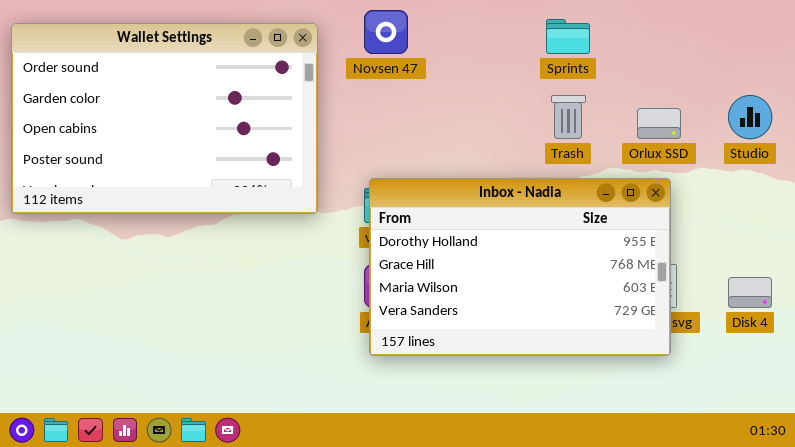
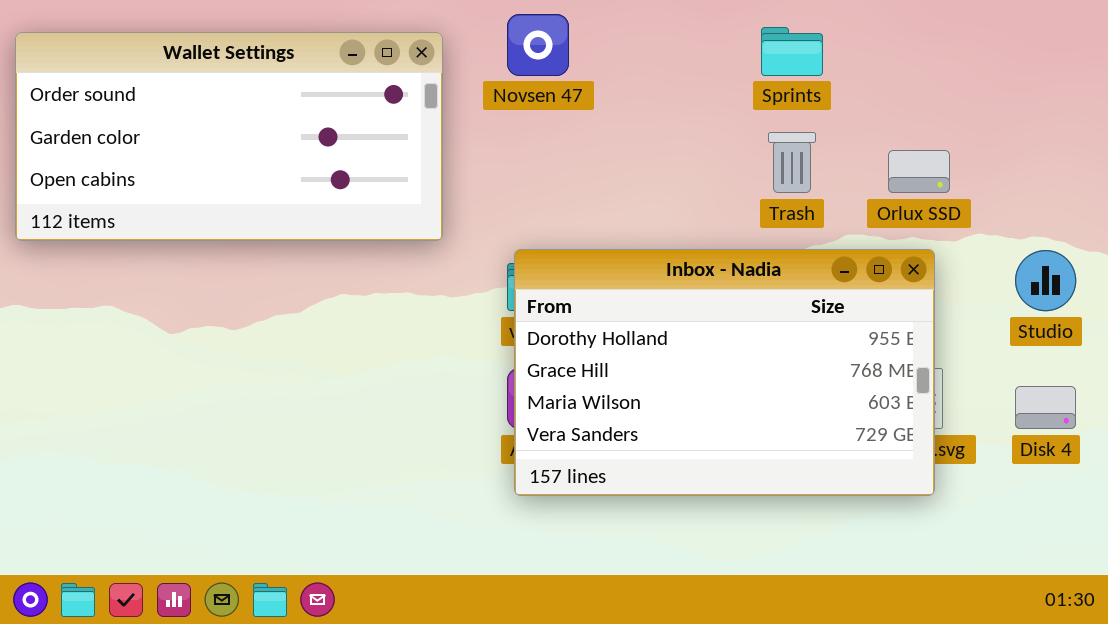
Wallet Settings: [11,23,318,214] -> [15,32,443,241], resized
Studio: [728,95,772,139] -> [1015,250,1076,311], moved

